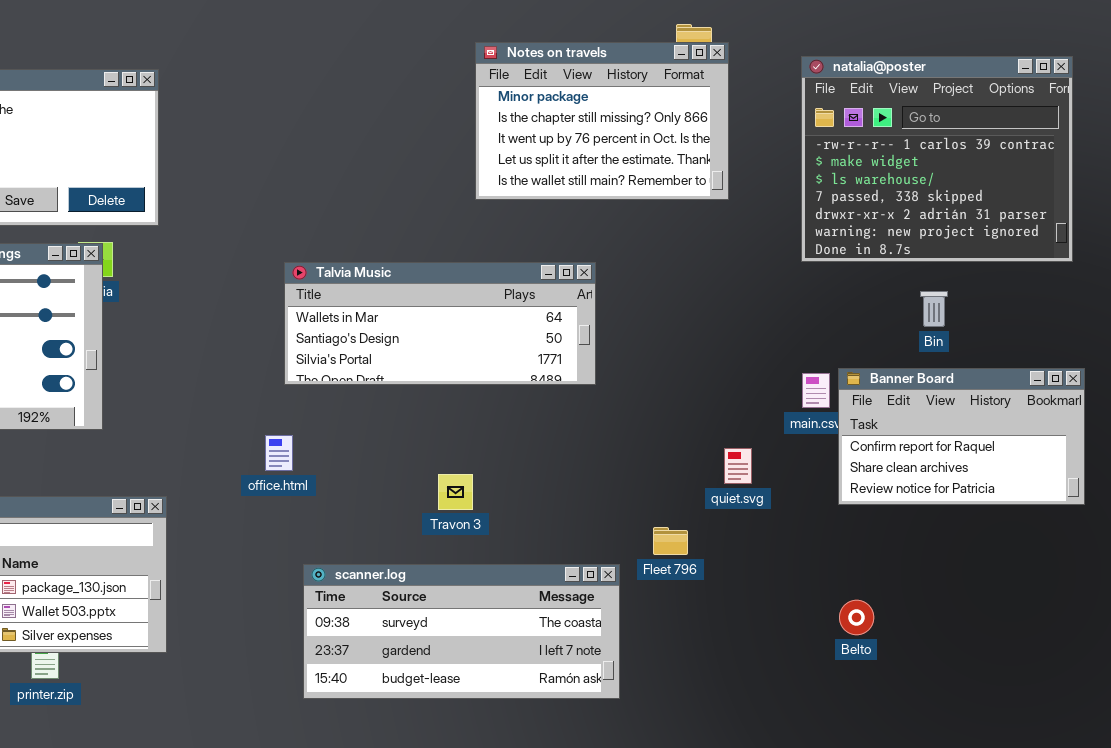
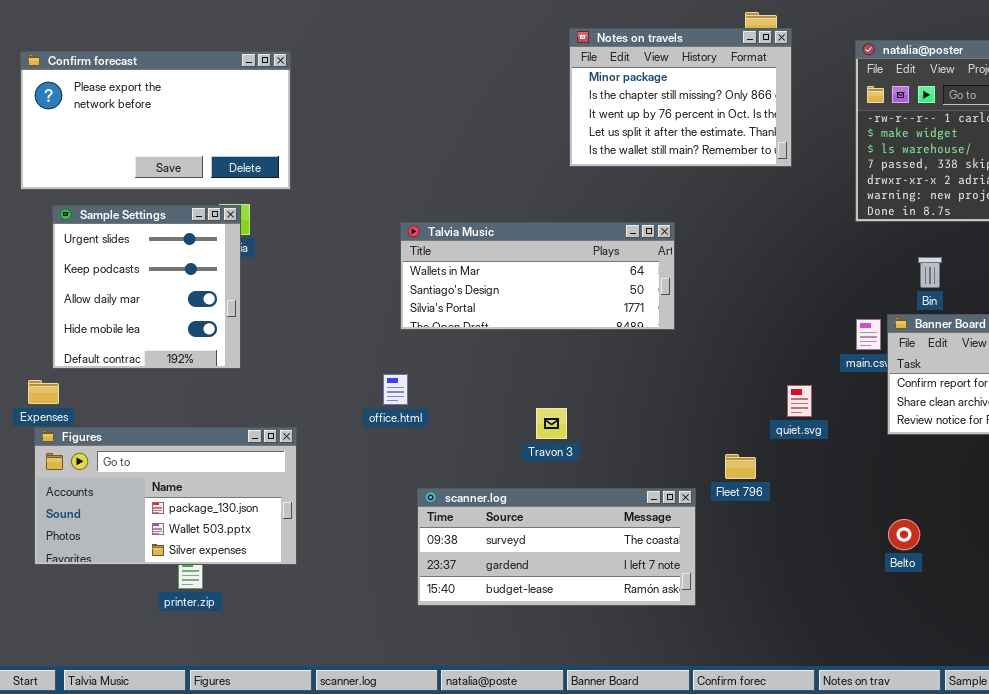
Bin: [920,291,948,327] -> [918,257,942,288], moved

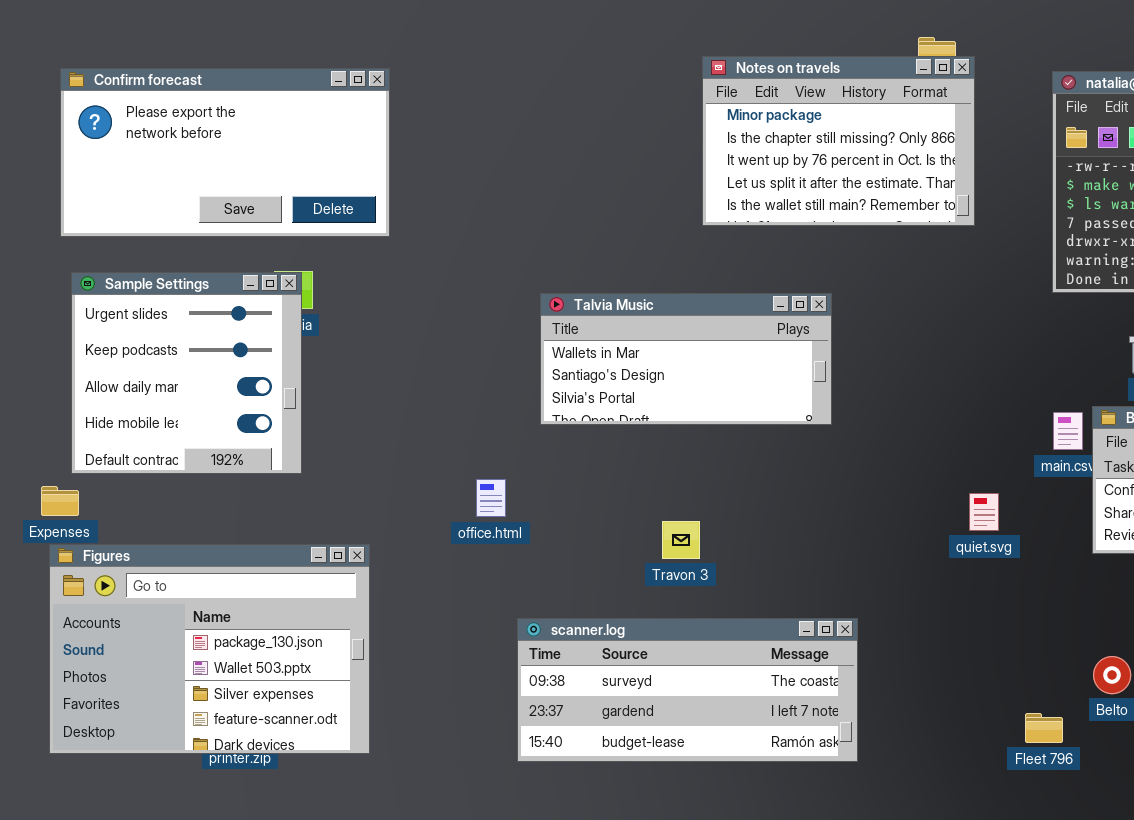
Confirm forecast: [20,51,291,190] -> [60,68,390,237], moved
Talvia Music: [400,222,675,330] -> [540,293,832,425], resized
Figures: [34,427,297,565] -> [49,544,370,754], resized
Fleet 796: [725,454,756,479] -> [1025,713,1063,743], moved

